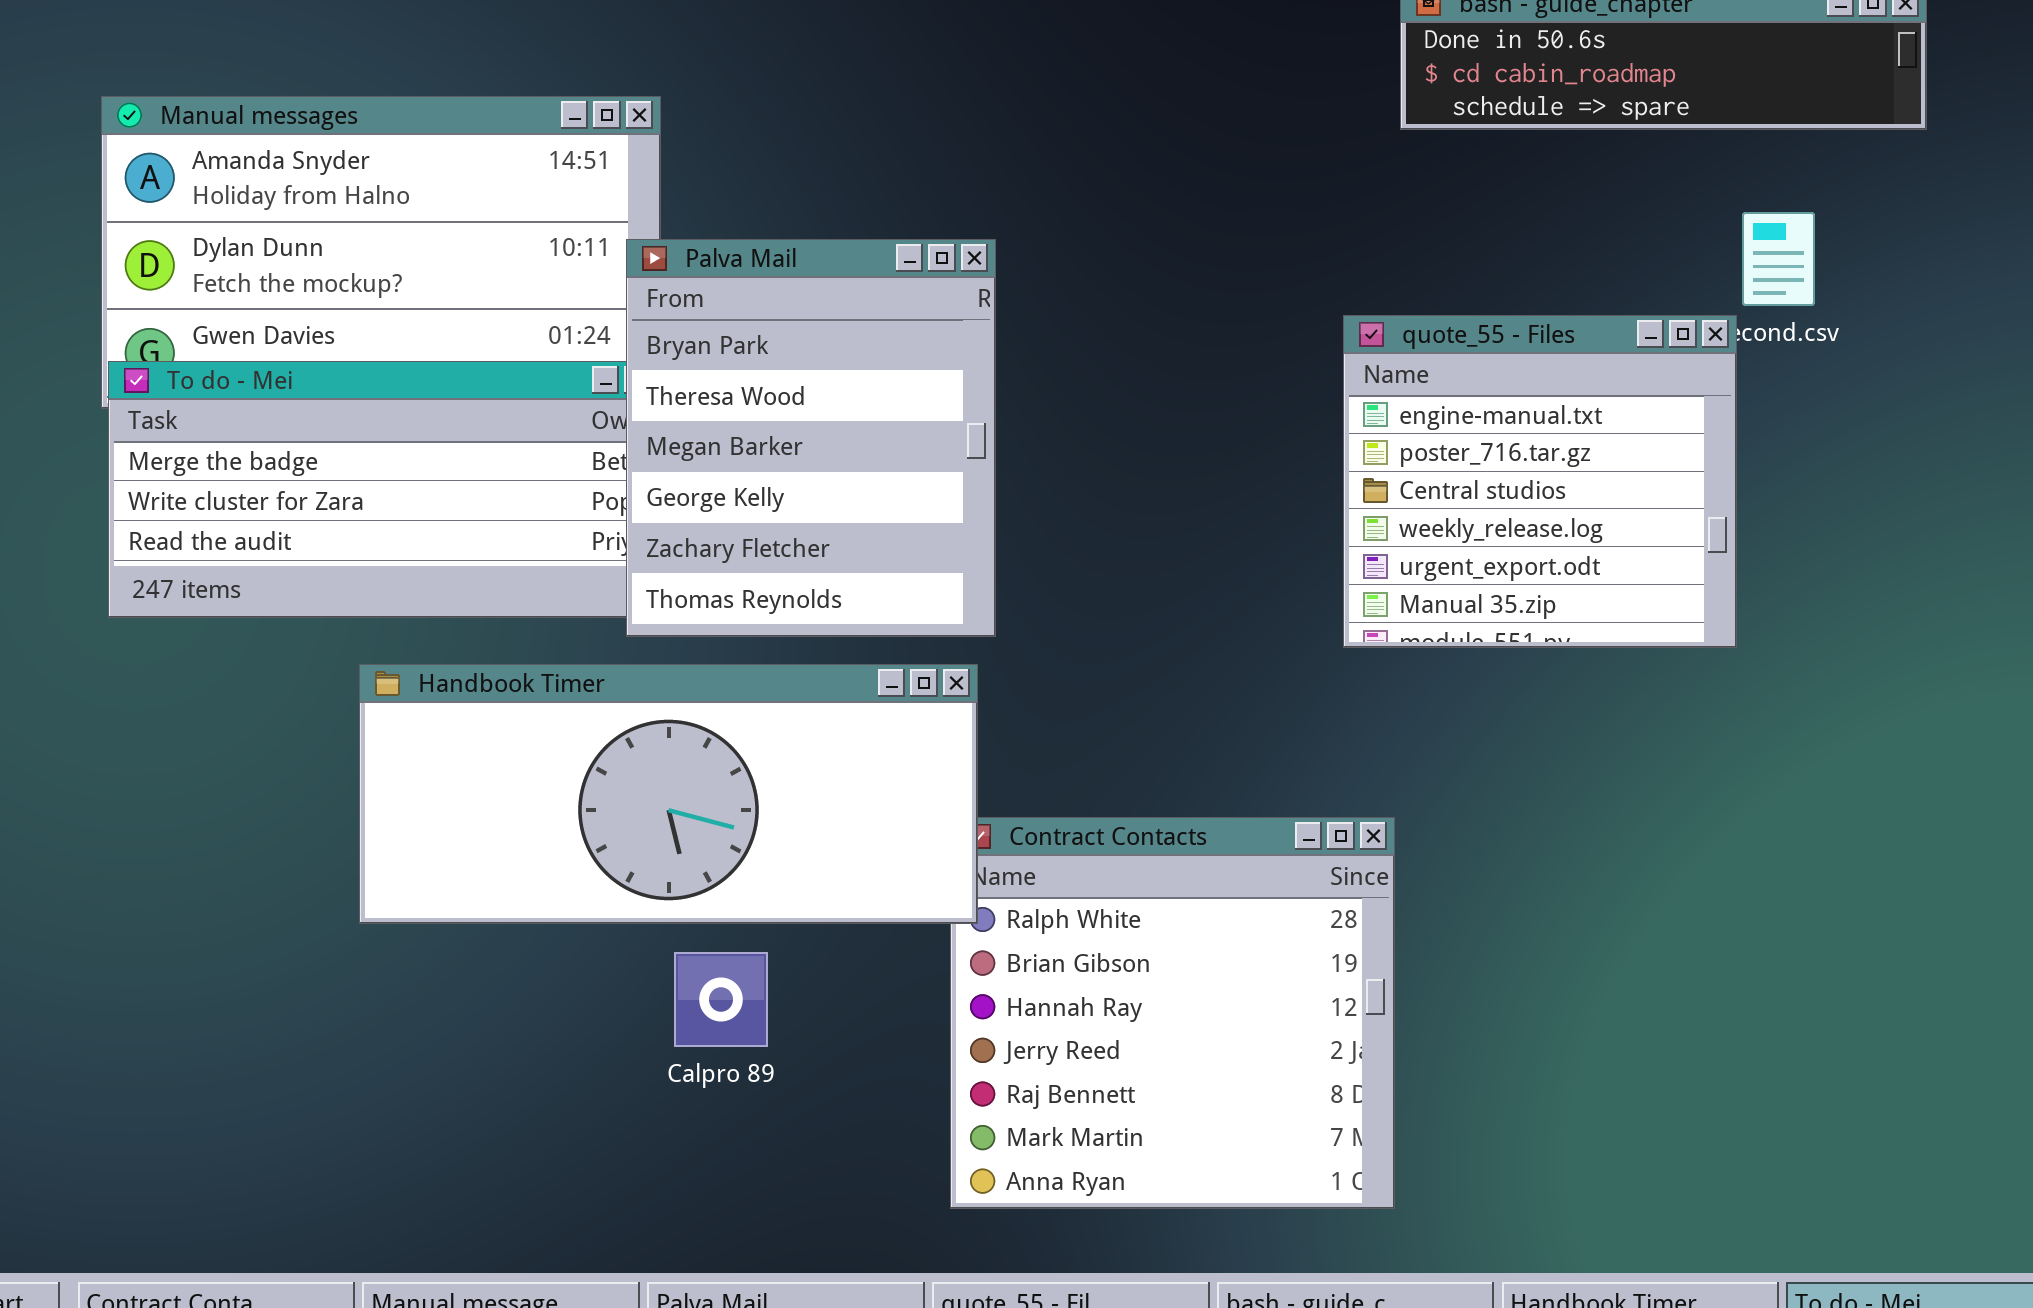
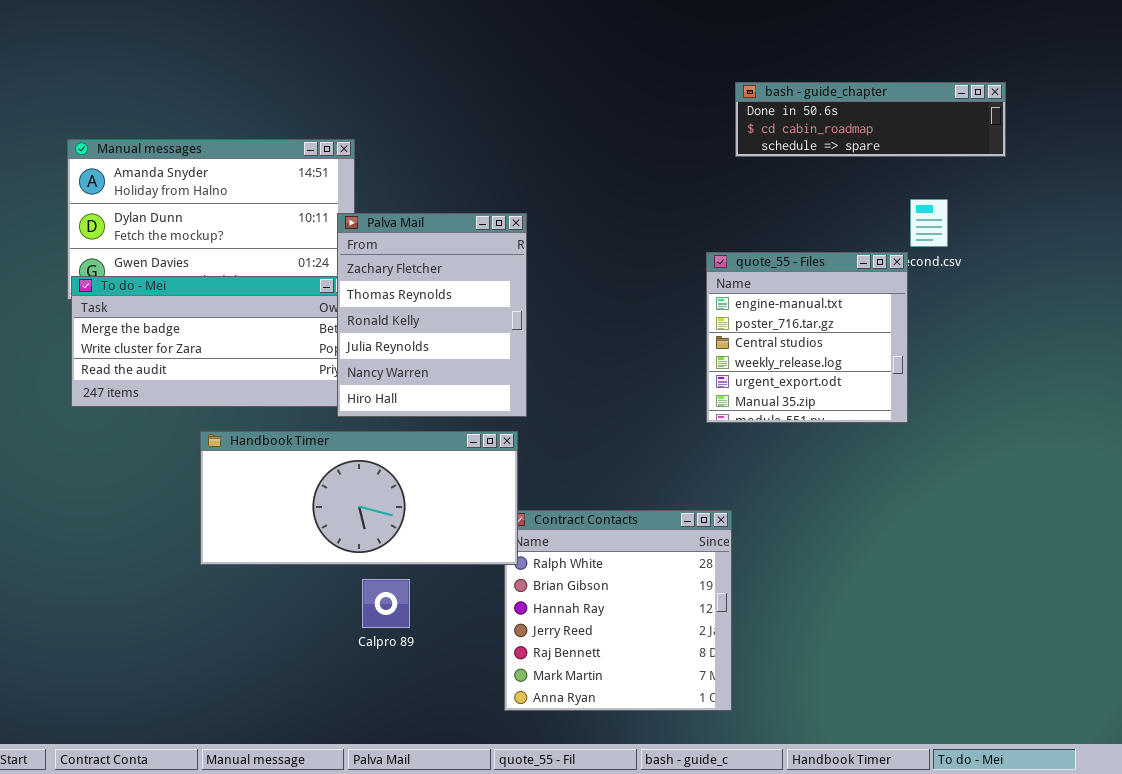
Palva Mail: [626,239,996,637] -> [337,213,527,417], scrolled down 4 rows

